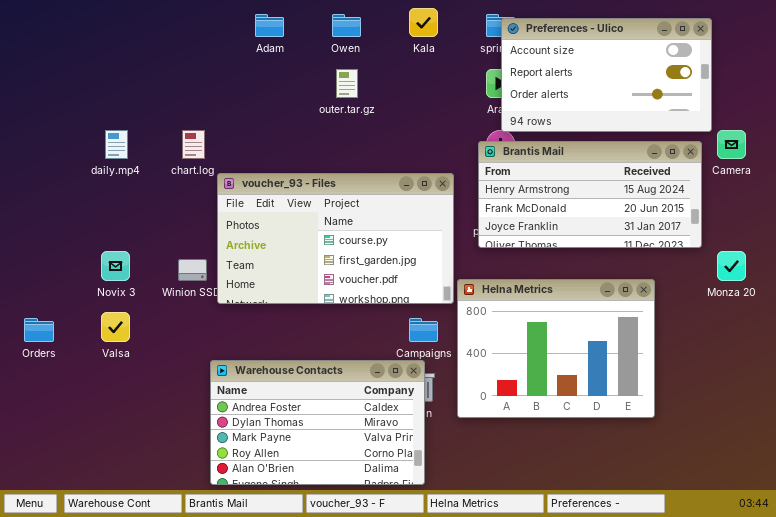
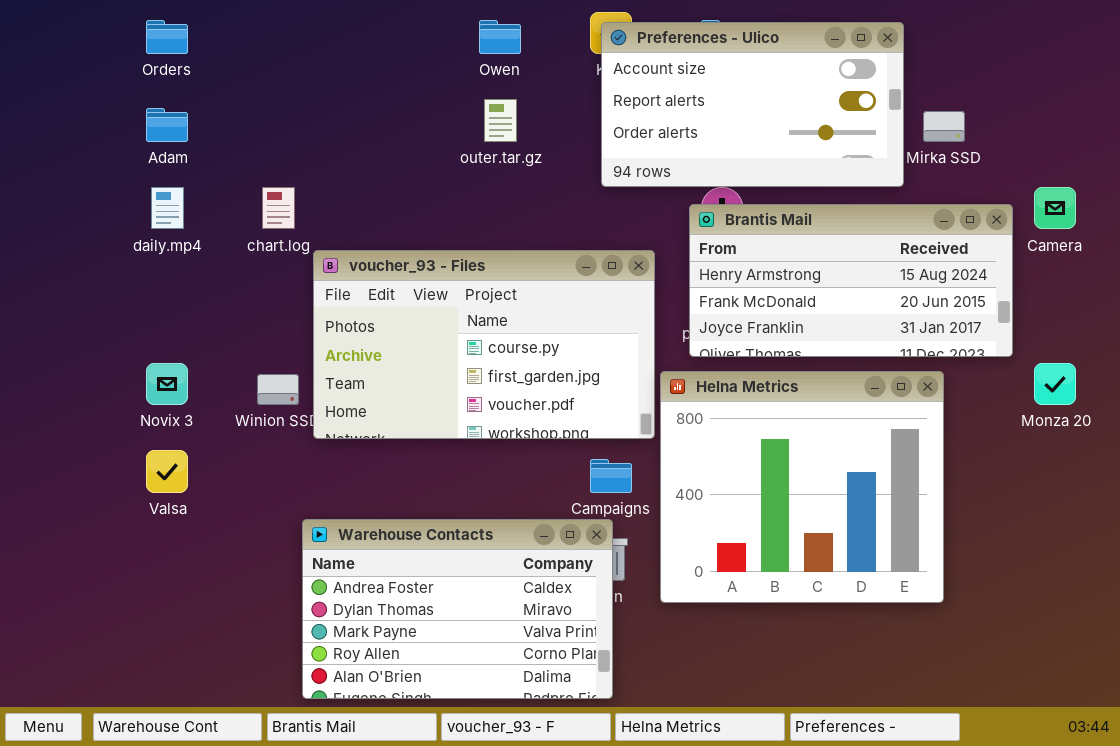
Adam: [255,14,284,37] -> [146,108,188,142], moved
Preferences - Ulico: [501,18,712,132] -> [601,22,904,187], moved
Helna Metrics: [457,279,655,418] -> [660,371,944,603], resized
Orders: [24,318,54,342] -> [146,20,188,54], moved

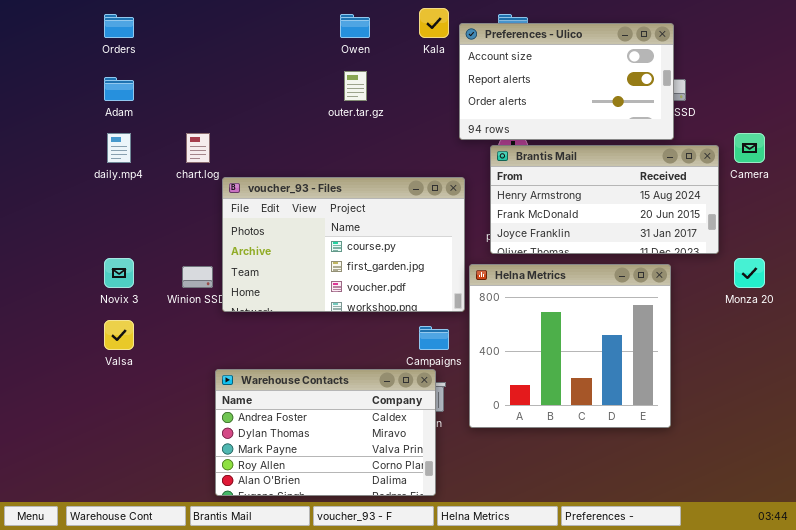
Preferences - Ulico: [601,22,904,187] -> [459,23,674,140], moved

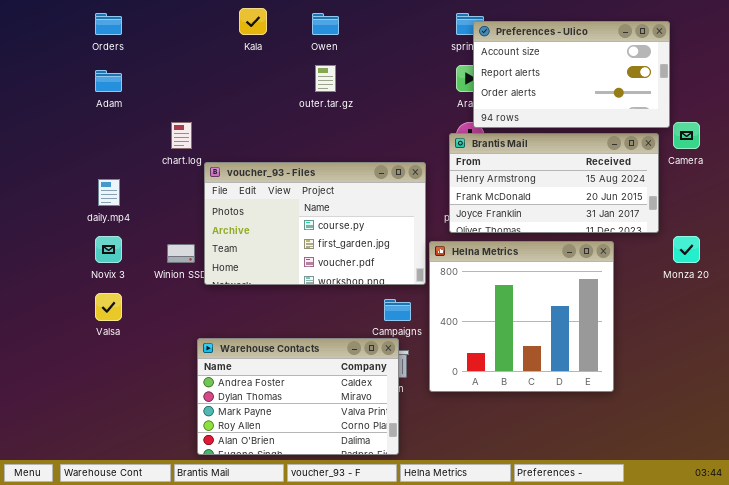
Kala: [419,8,449,38] -> [239,8,267,35], moved
Preferences - Ulico: [459,23,674,140] -> [473,21,670,128], moved
daily.mp4: [107,133,131,163] -> [98,179,120,206], moved

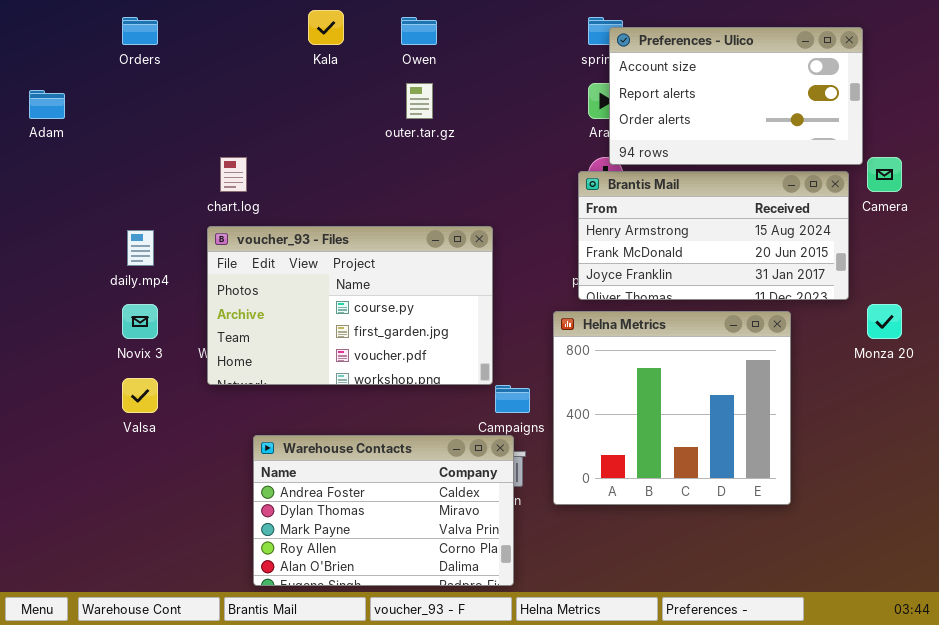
Adam: [95,70,122,92] -> [29,90,65,119], moved
voucher_93 - Files: [204,162,426,285] -> [207,226,493,385], moved

